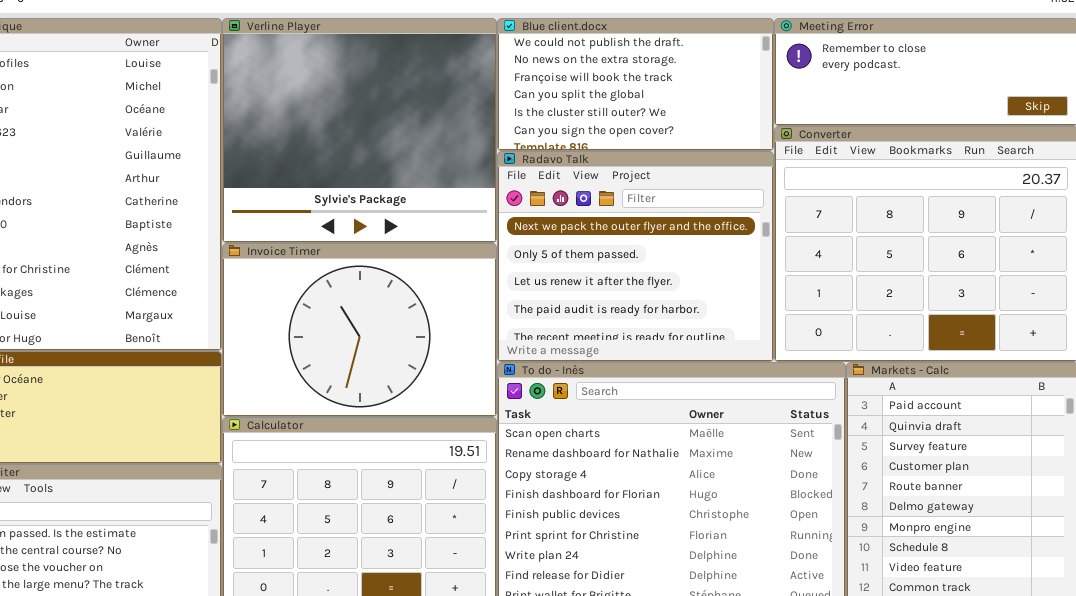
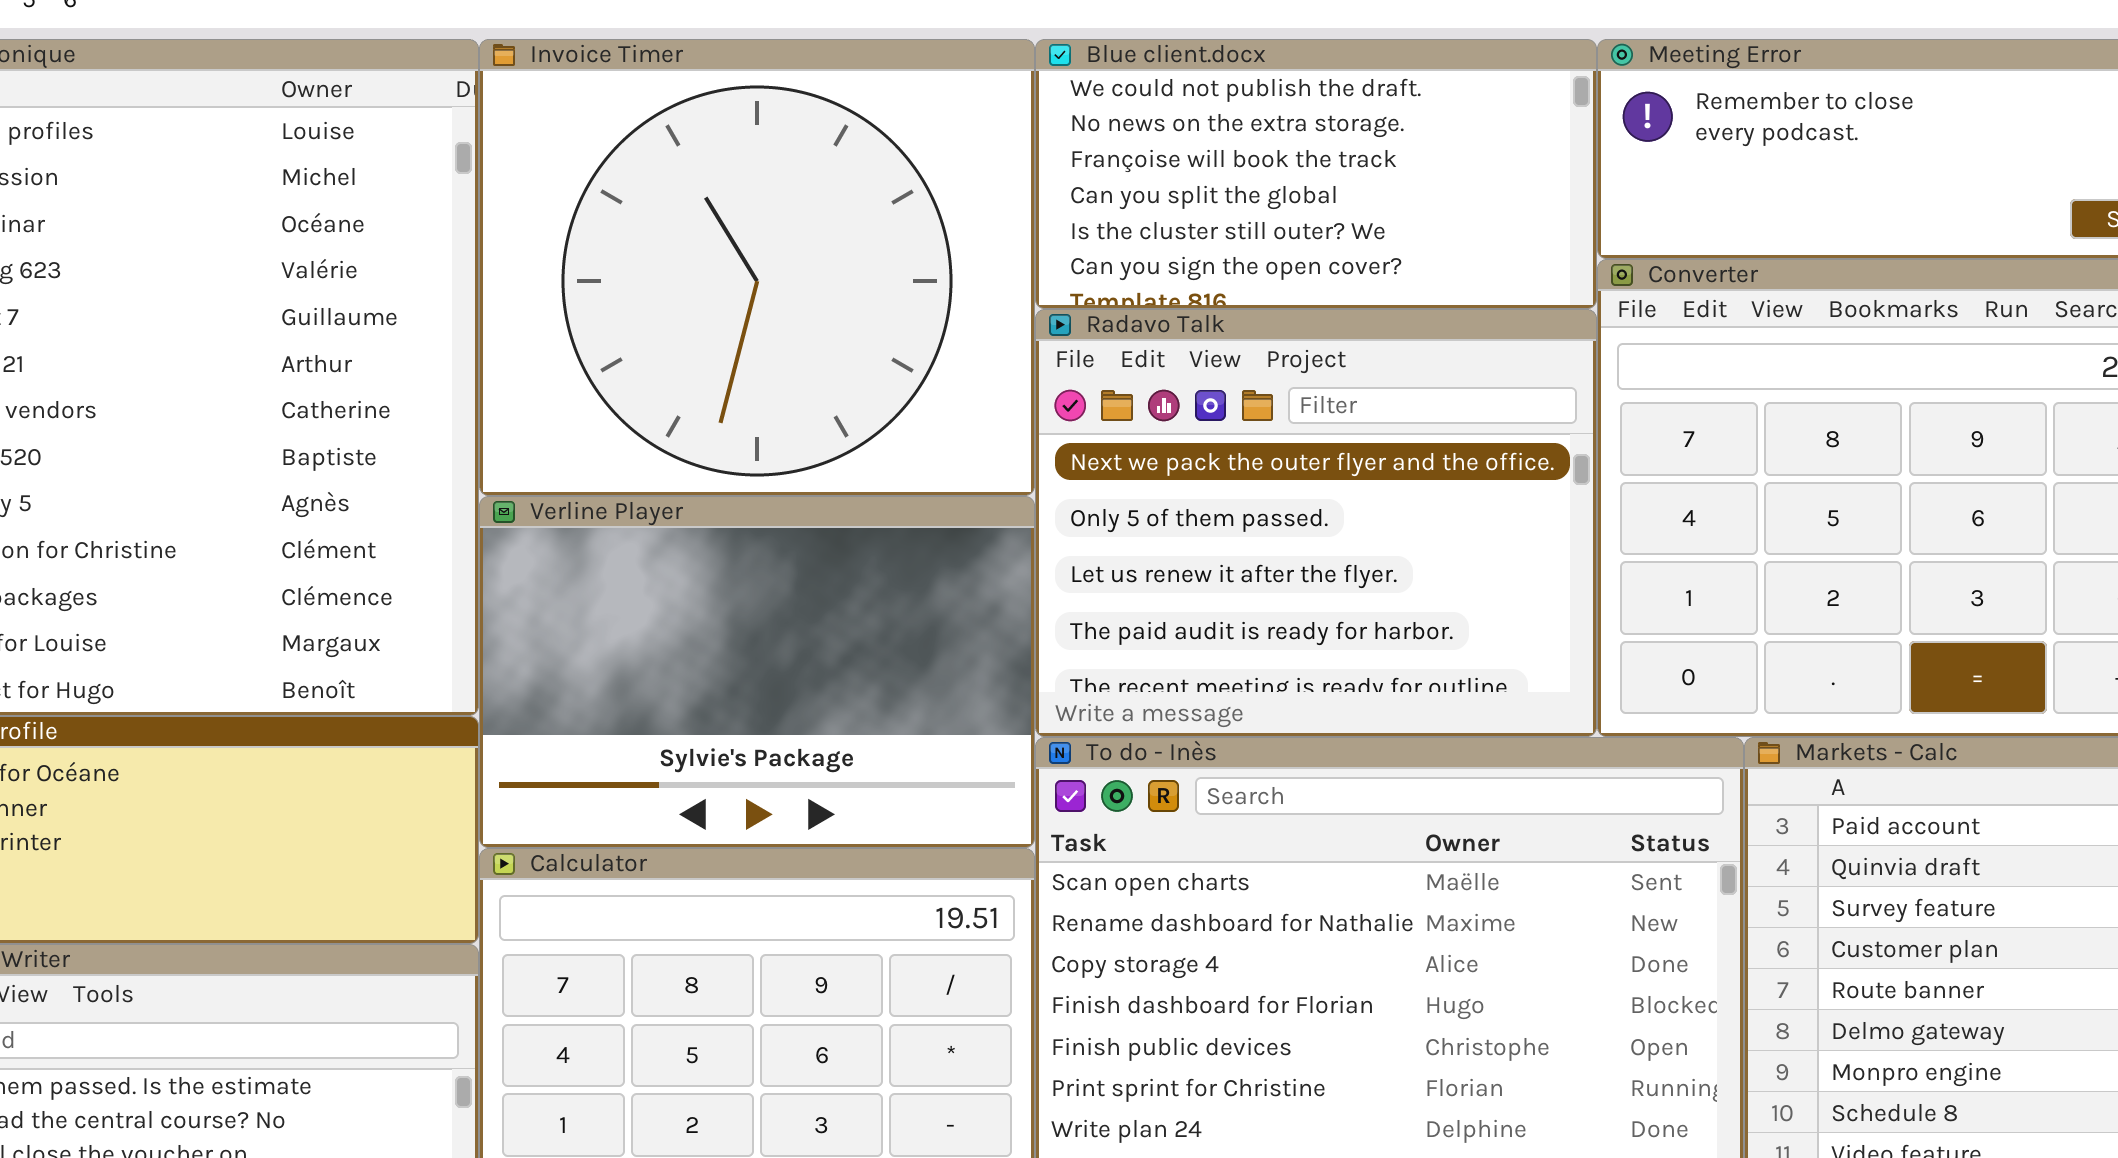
Verline Player: [222,18,497,243] -> [479,496,1035,848], moved, resized
Invoice Timer: [222,243,497,417] -> [479,39,1035,496], moved, resized

